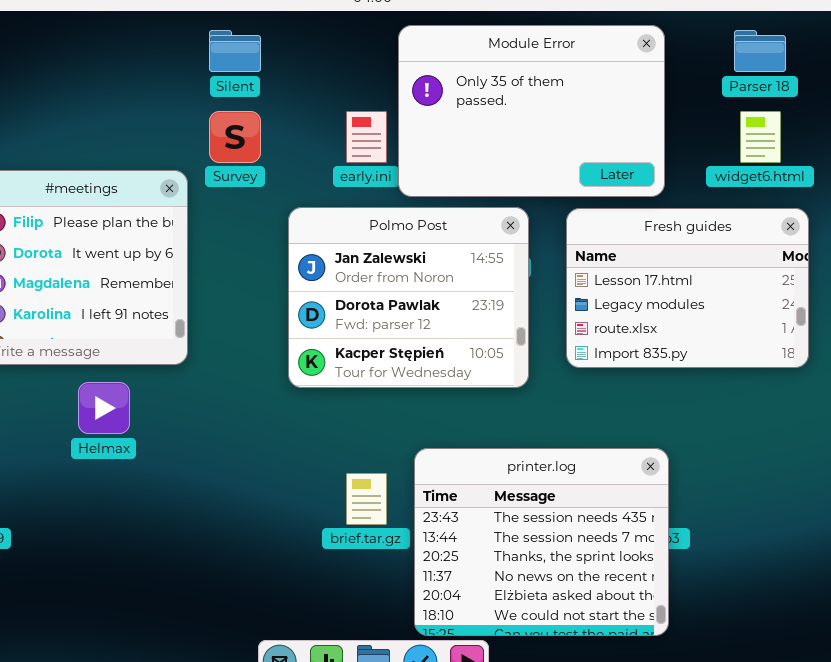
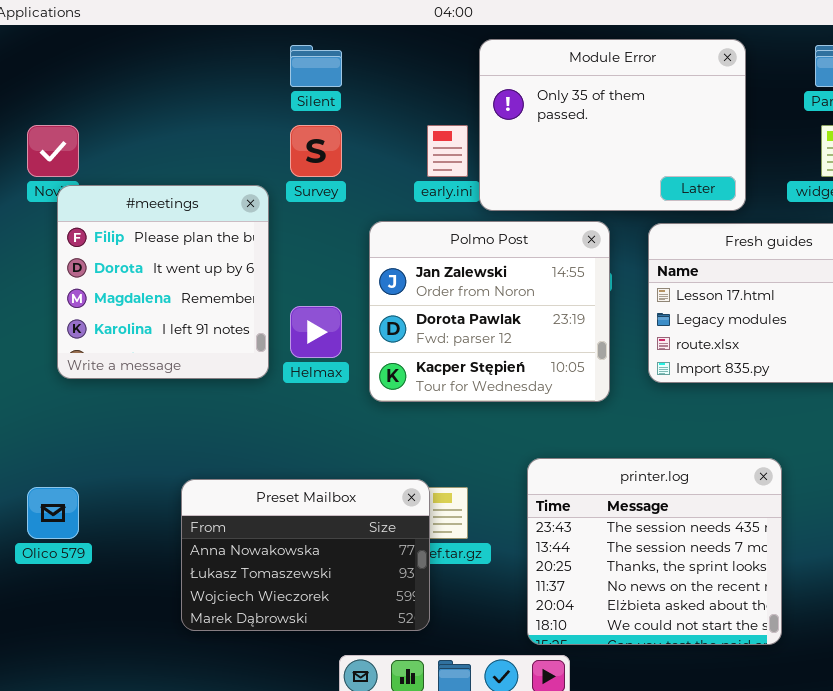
Helmax: [78,382,130,434] -> [290,306,342,358], moved
printer.log: [414,448,669,636] -> [527,458,782,645], moved
Preset Mailbox: none -> [181,479,430,631], opened

